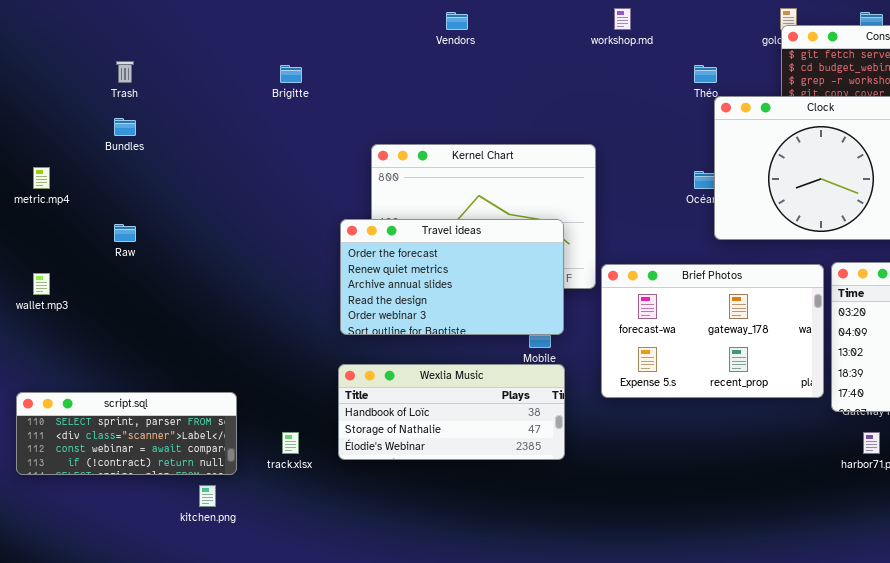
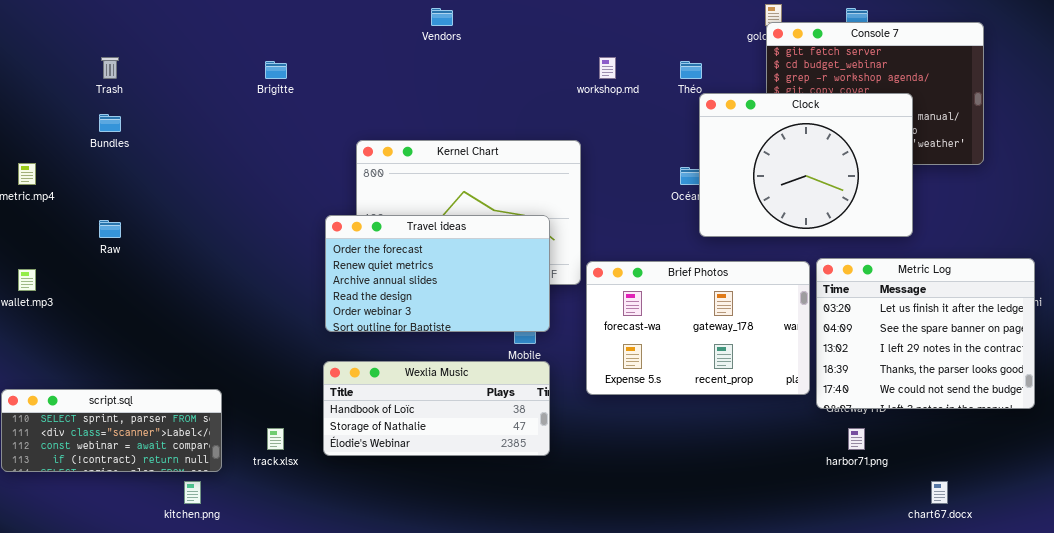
workshop.md: [614,8,631,30] -> [599,57,616,79], moved

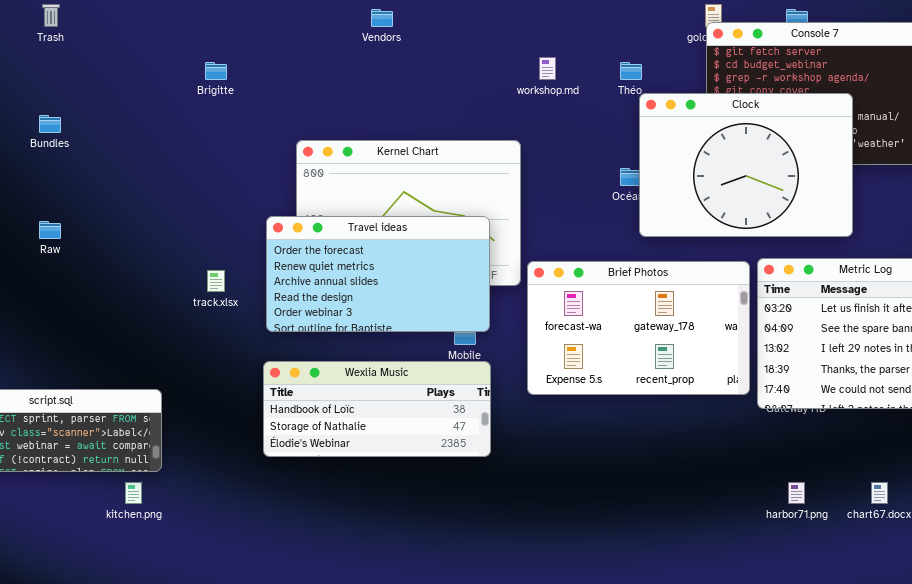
Trash: [101,57,119,79] -> [42,4,60,27], moved
track.xlsx: [267,428,284,450] -> [207,270,225,292], moved
harbor71.png: [848,428,865,450] -> [788,482,805,504], moved

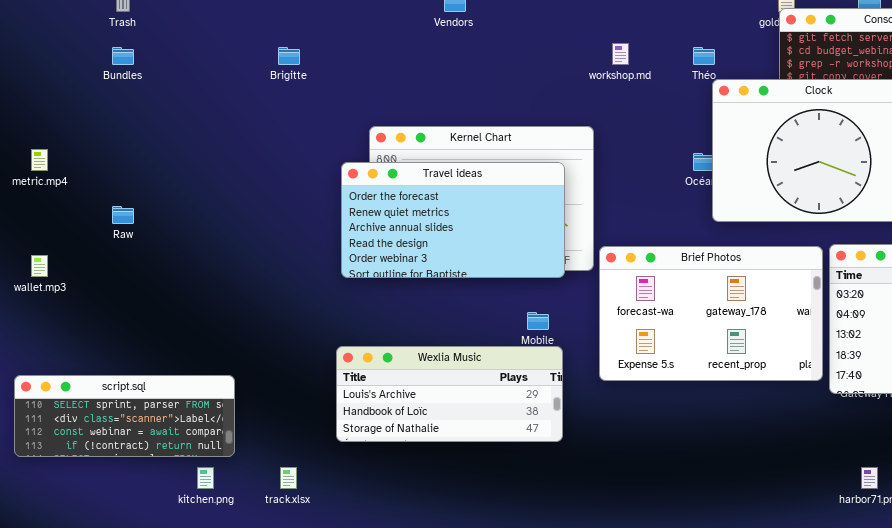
Bundles: [39,115,61,133] -> [112,47,134,65], moved
Travel ideas: [266,216,490,332] -> [341,162,565,278], moved
track.xlsx: [207,270,225,292] -> [280,467,297,489], moved
Wexlia Music: [263,361,491,457] -> [336,346,563,442], scrolled up 1 row

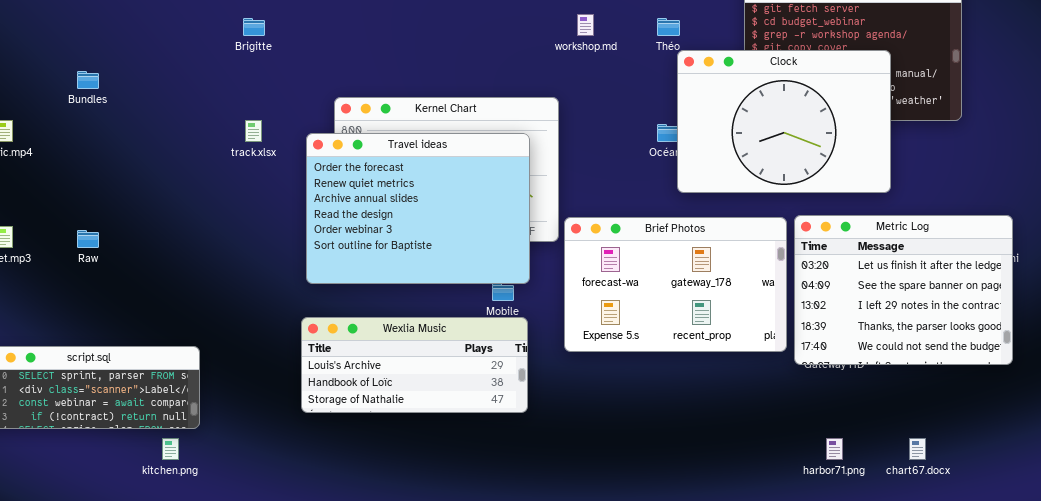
Bundles: [112,47,134,65] -> [77,71,99,89], moved
Travel ideas: [341,162,565,278] -> [306,133,530,284], resized
Raw: [112,206,134,224] -> [77,230,99,248], moved
track.xlsx: [280,467,297,489] -> [245,120,262,142], moved

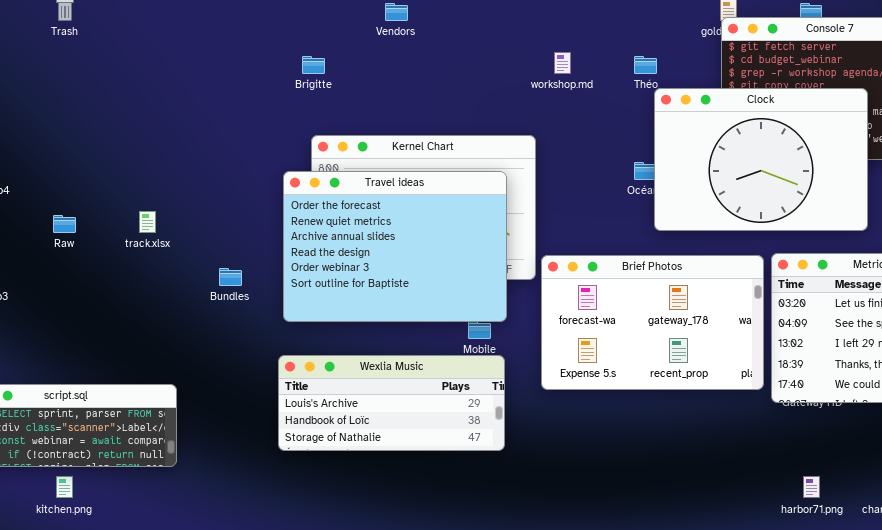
Brigitte: [243,18,265,36] -> [302,56,325,74], moved
Bundles: [77,71,99,89] -> [219,268,242,286], moved
track.xlsx: [245,120,262,142] -> [139,211,156,233], moved
Raw: [77,230,99,248] -> [53,215,76,233], moved
kitchen.png: [162,438,179,460] -> [56,476,73,498], moved

